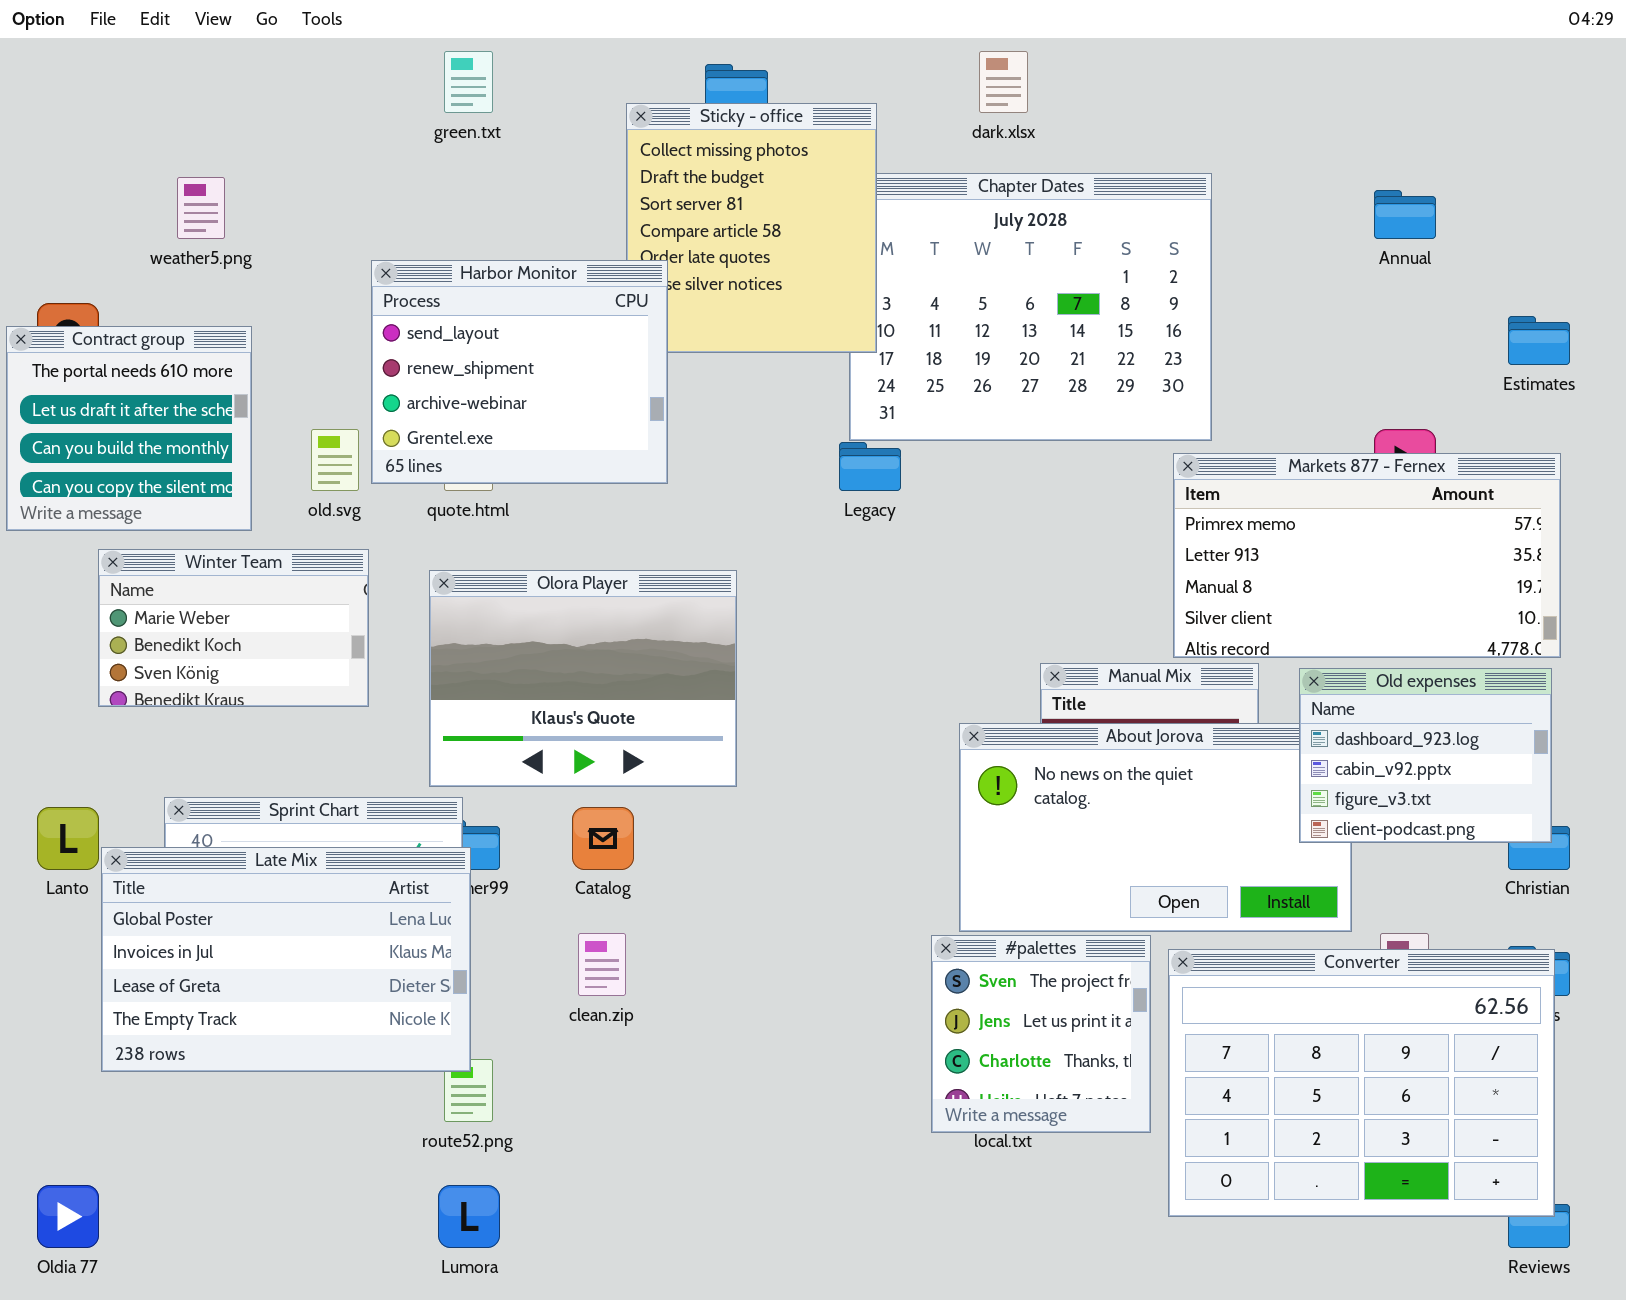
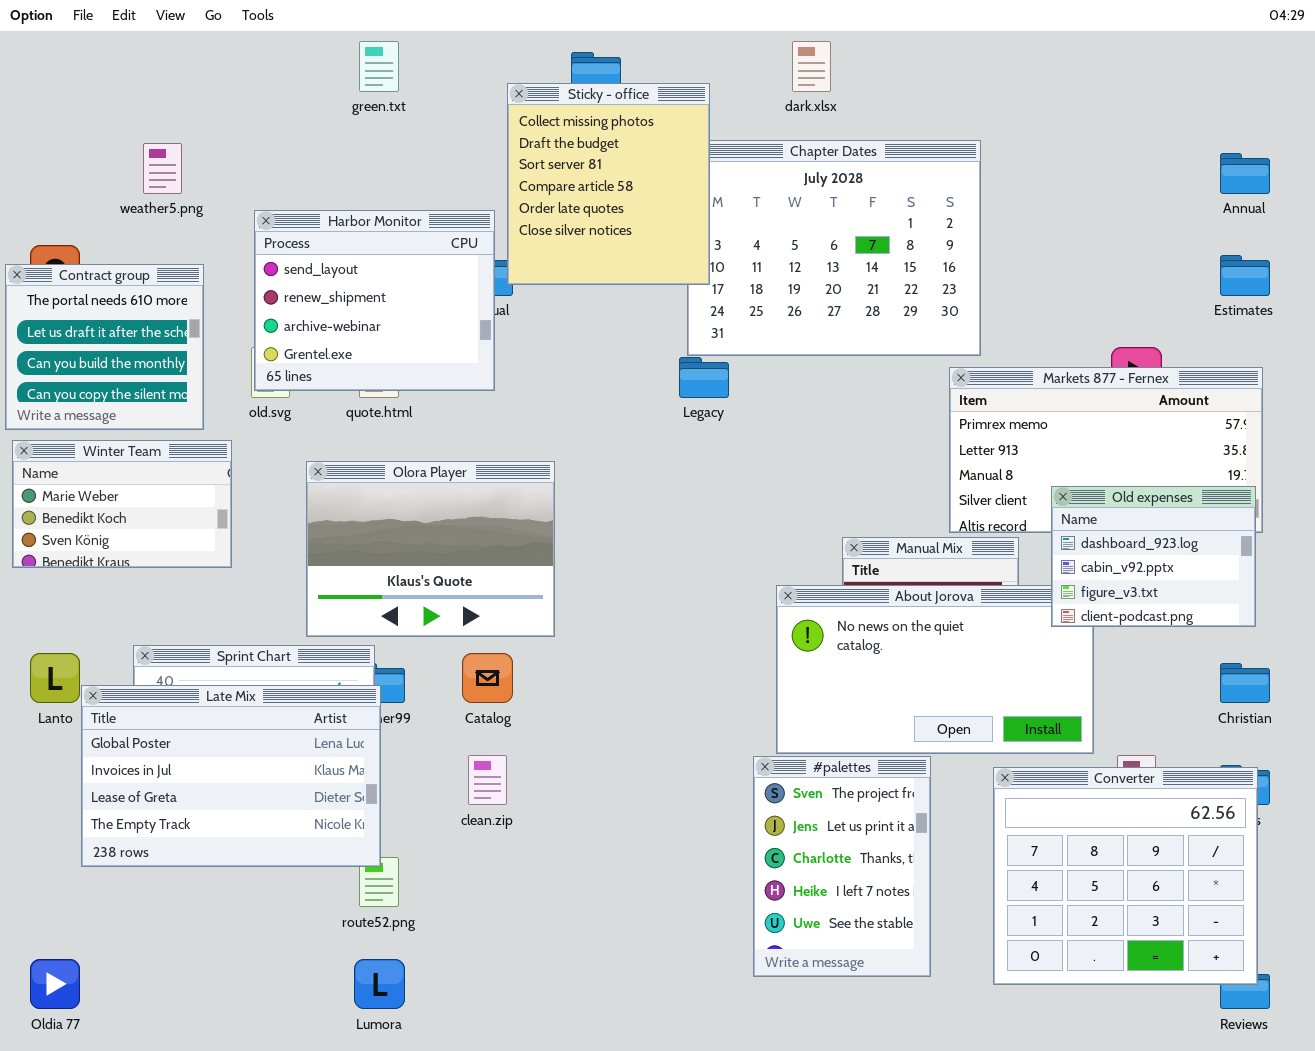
Annual: [1374,190,1436,239] -> [1220,153,1270,194], moved
Harbor Monitor: [371,260,668,484] -> [254,210,495,391], moved
Winter Team: [98,549,369,707] -> [12,440,232,568], moved
Olora Player: [429,570,737,787] -> [306,461,555,637], moved
Old expenses: [1299,668,1552,843] -> [1051,486,1256,627], moved
#palettes: [931,935,1151,1133] -> [753,756,931,977], resized
Converter: [1168,949,1555,1217] -> [993,767,1258,985], resized

